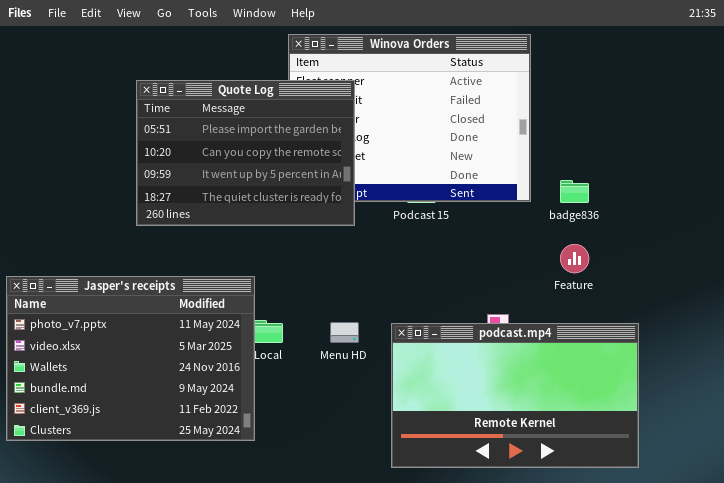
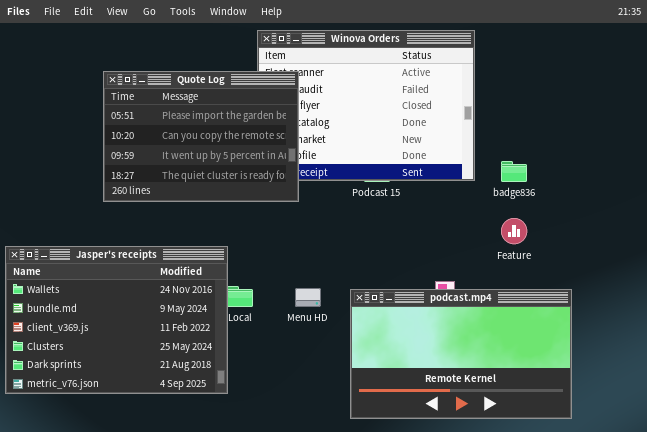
Quote Log: [136,80,355,226] -> [103,71,299,202], moved
Jasper's receipts: [6,276,255,441] -> [5,246,228,394], scrolled down 2 rows

